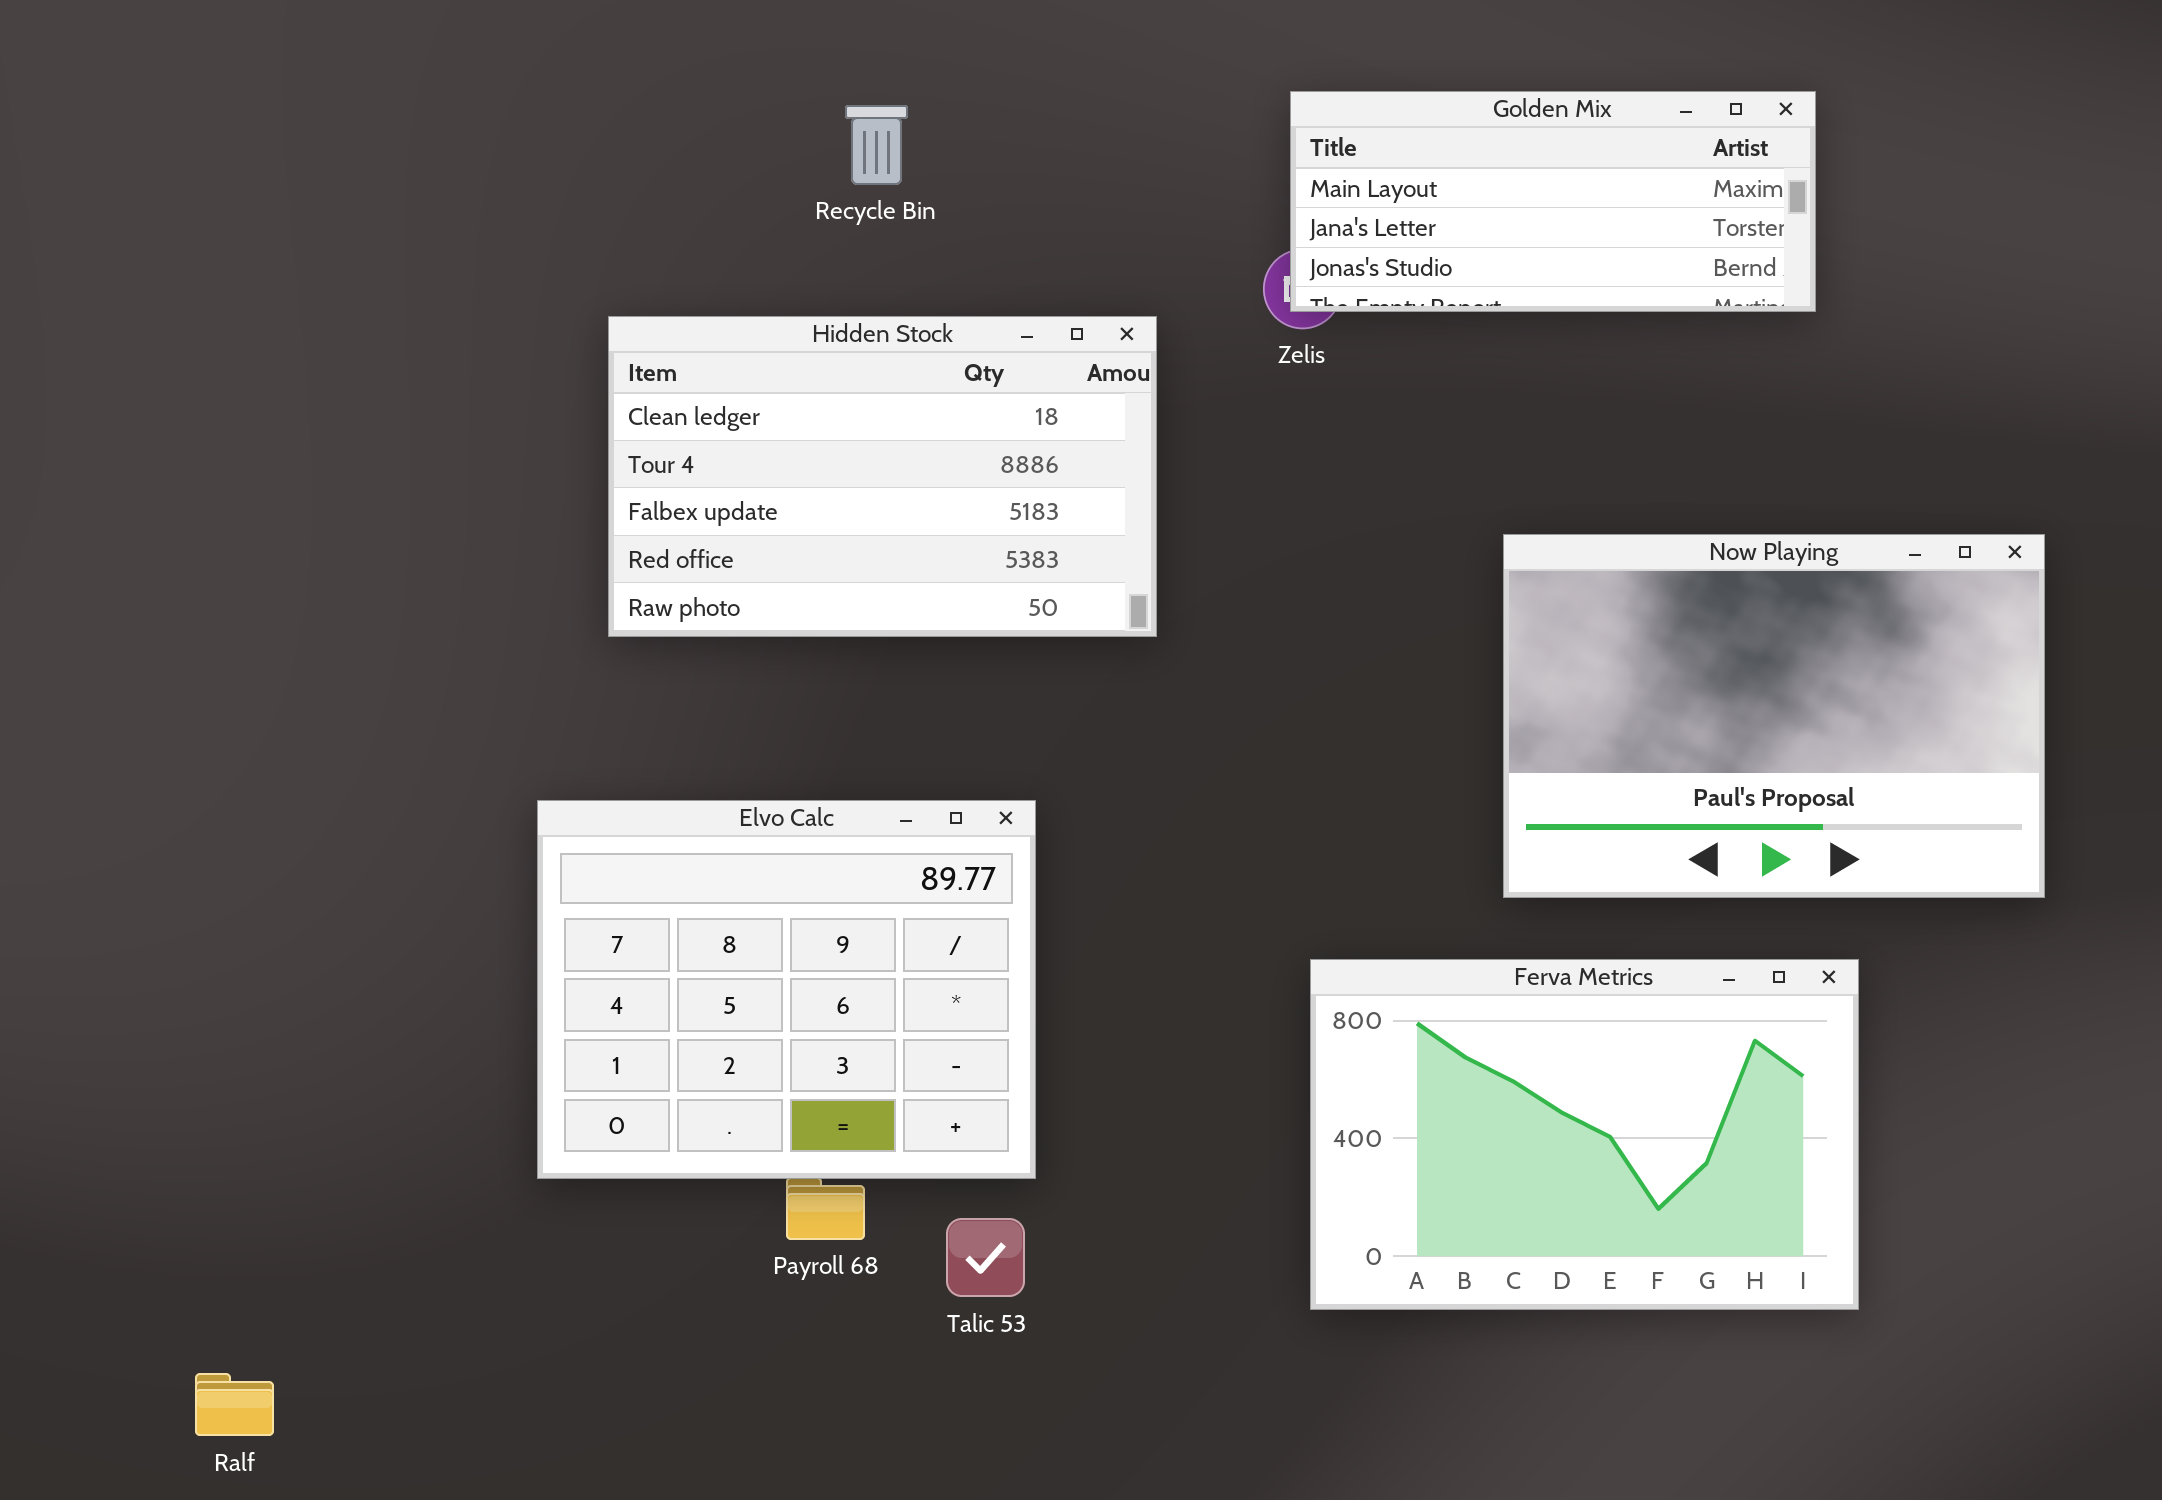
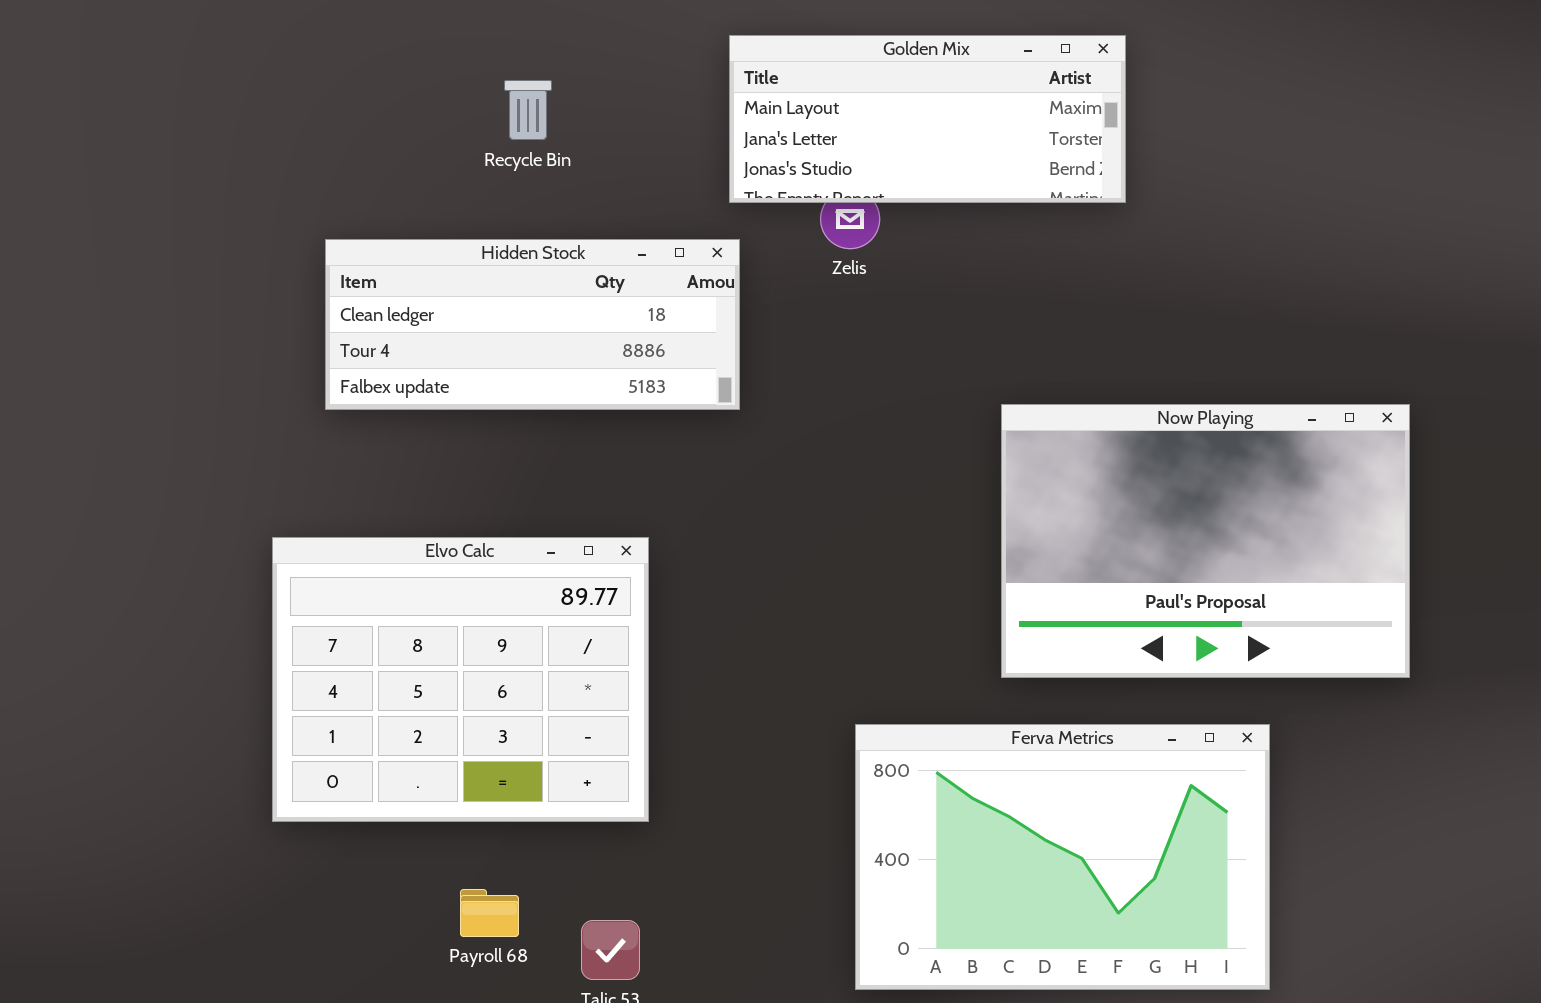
Golden Mix: [1290,91,1816,312] -> [729,35,1126,203], moved
Hidden Stock: [608,316,1157,637] -> [325,239,740,410], resized
Elvo Calc: [537,800,1036,1179] -> [272,537,649,822], moved

